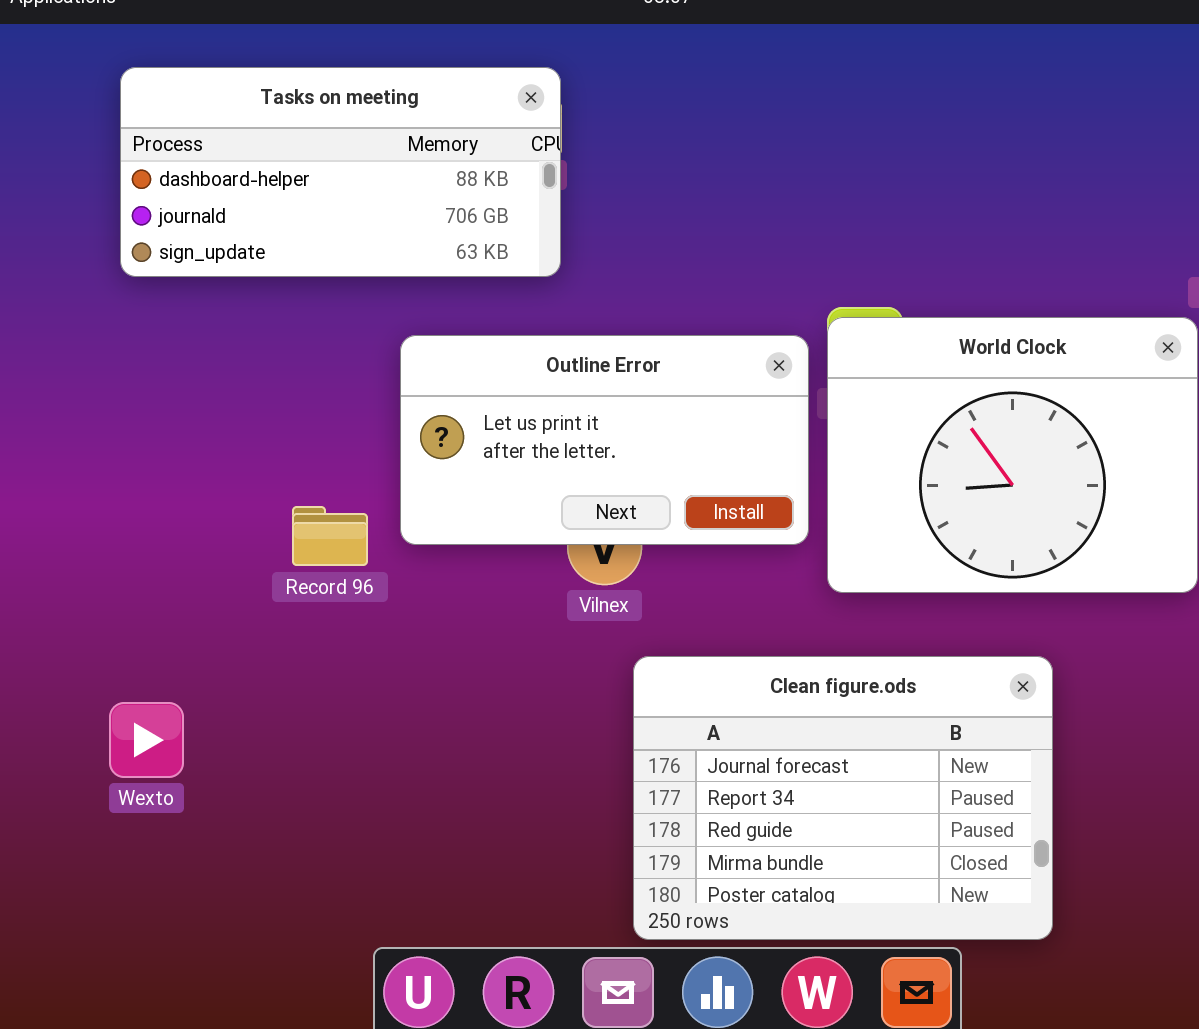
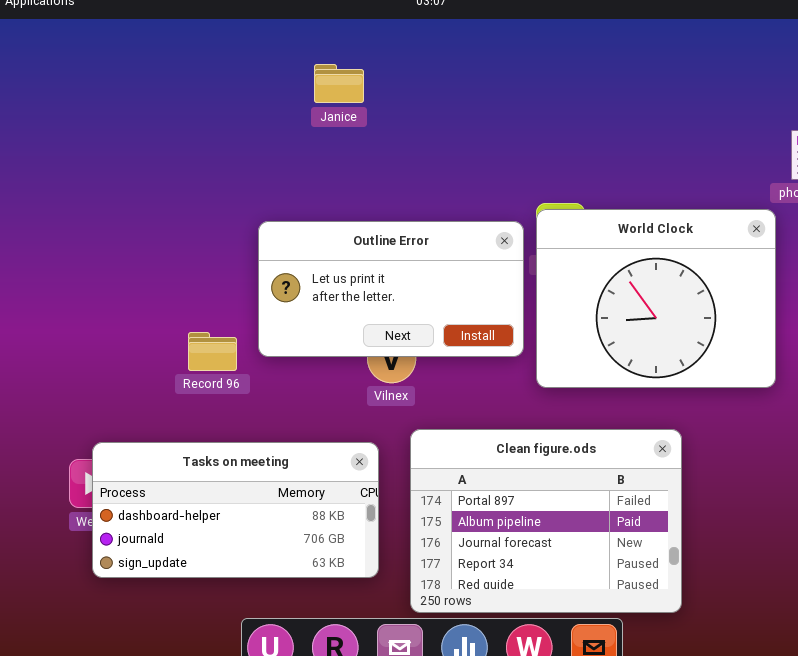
Tasks on meeting: [120,67,561,277] -> [92,442,379,578], moved
Clean figure.ods: [633,656,1053,940] -> [410,429,682,613], scrolled up 2 rows

